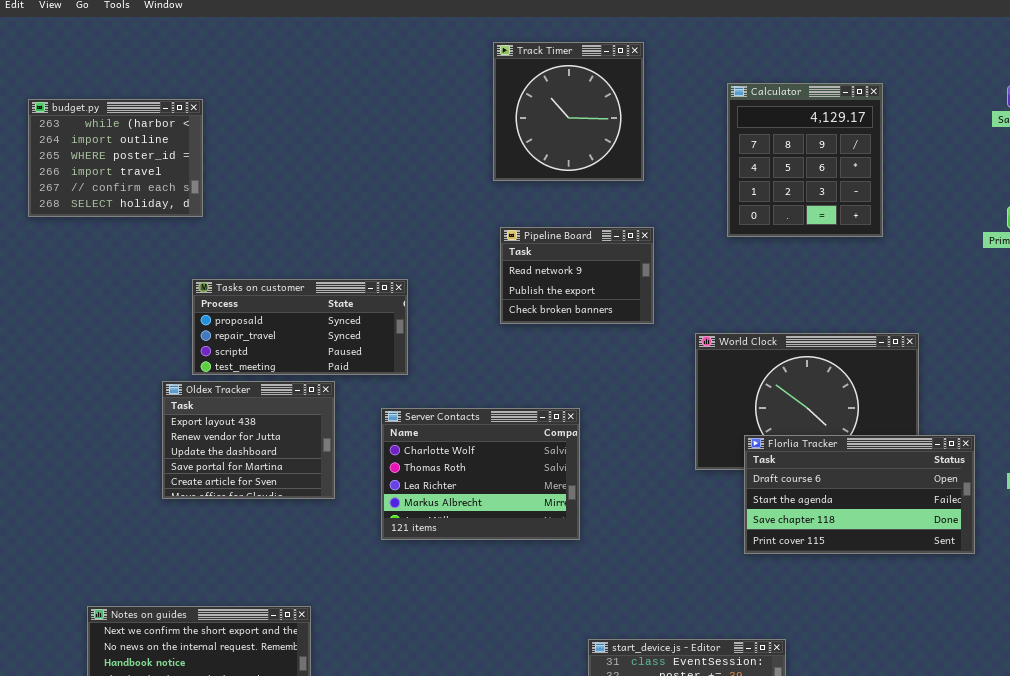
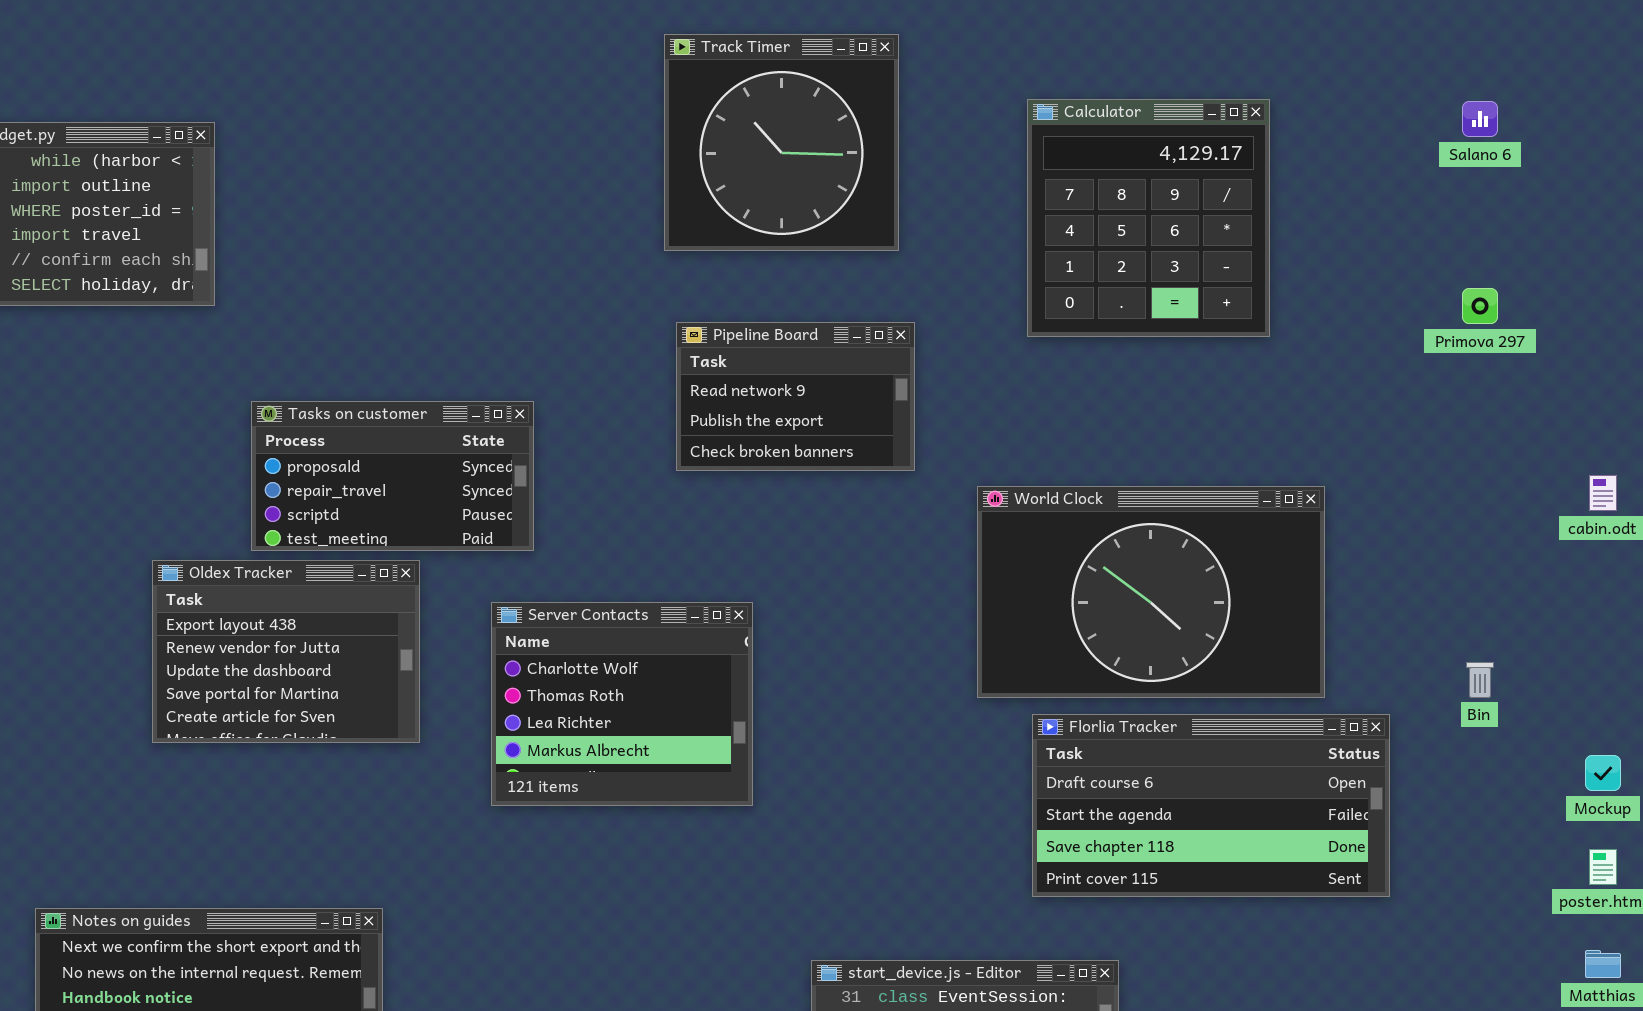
Tasks on customer: [192,279,408,375] -> [251,401,534,551], resized
Server Contacts: [381,408,580,540] -> [491,602,753,806], resized
Florlia Tracker: [744,435,975,554] -> [1032,714,1390,897], moved

